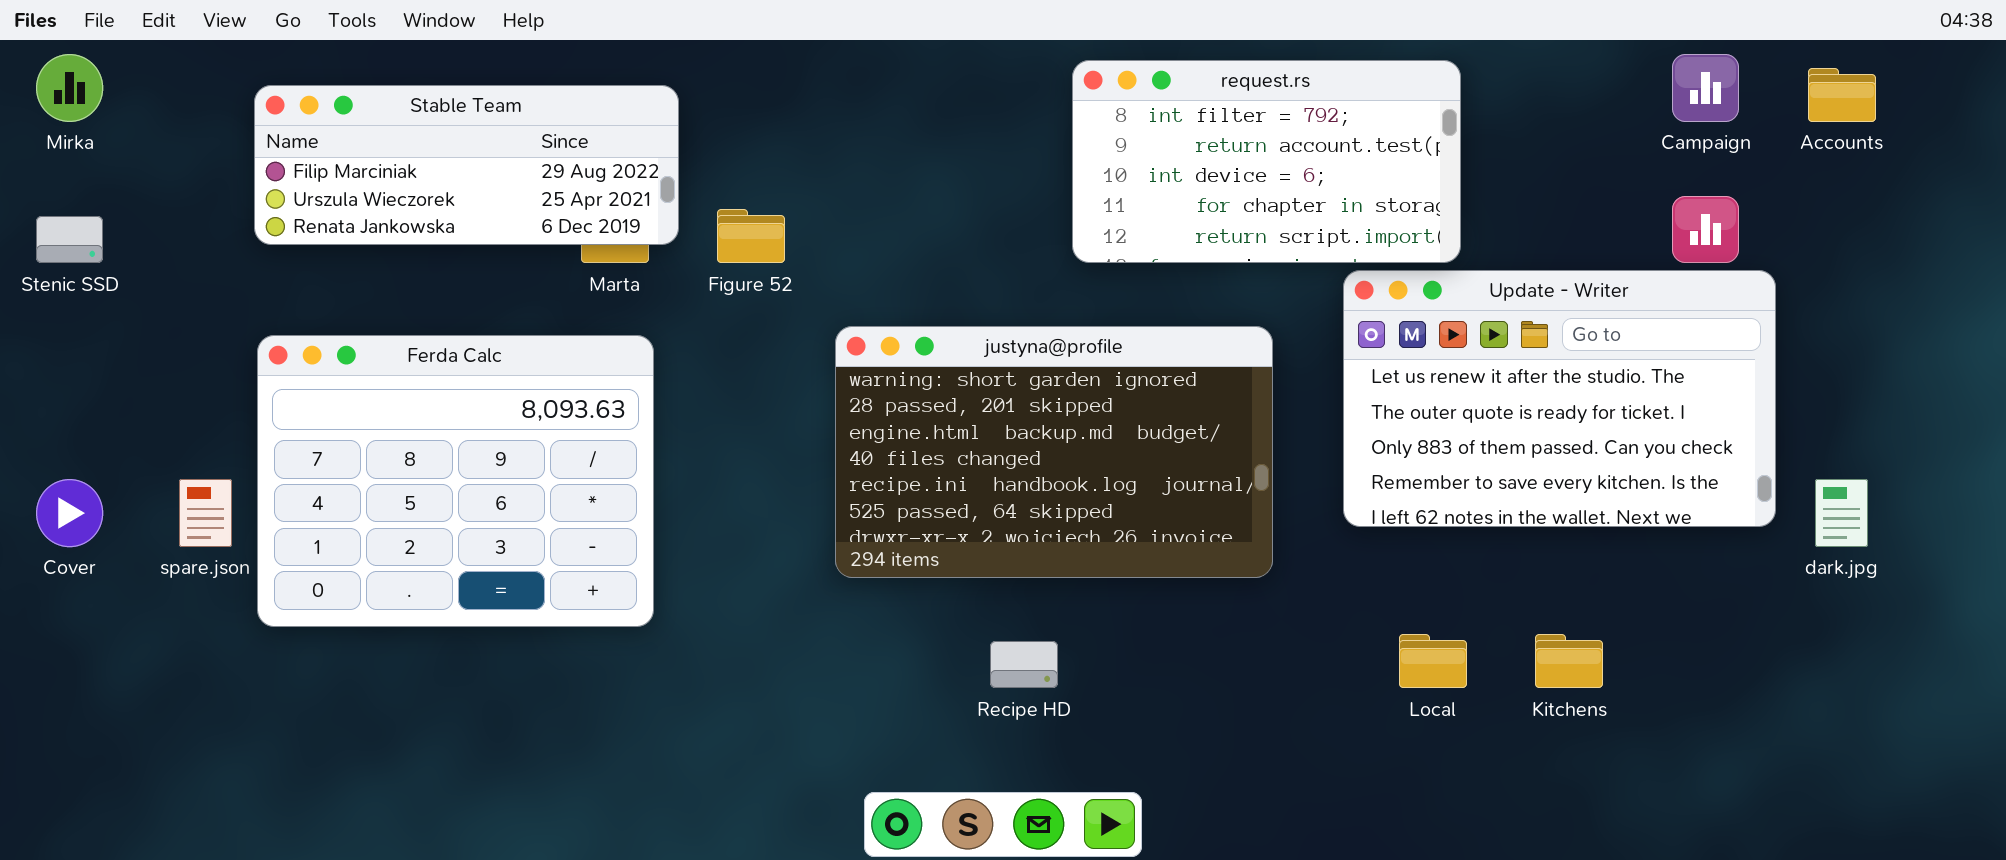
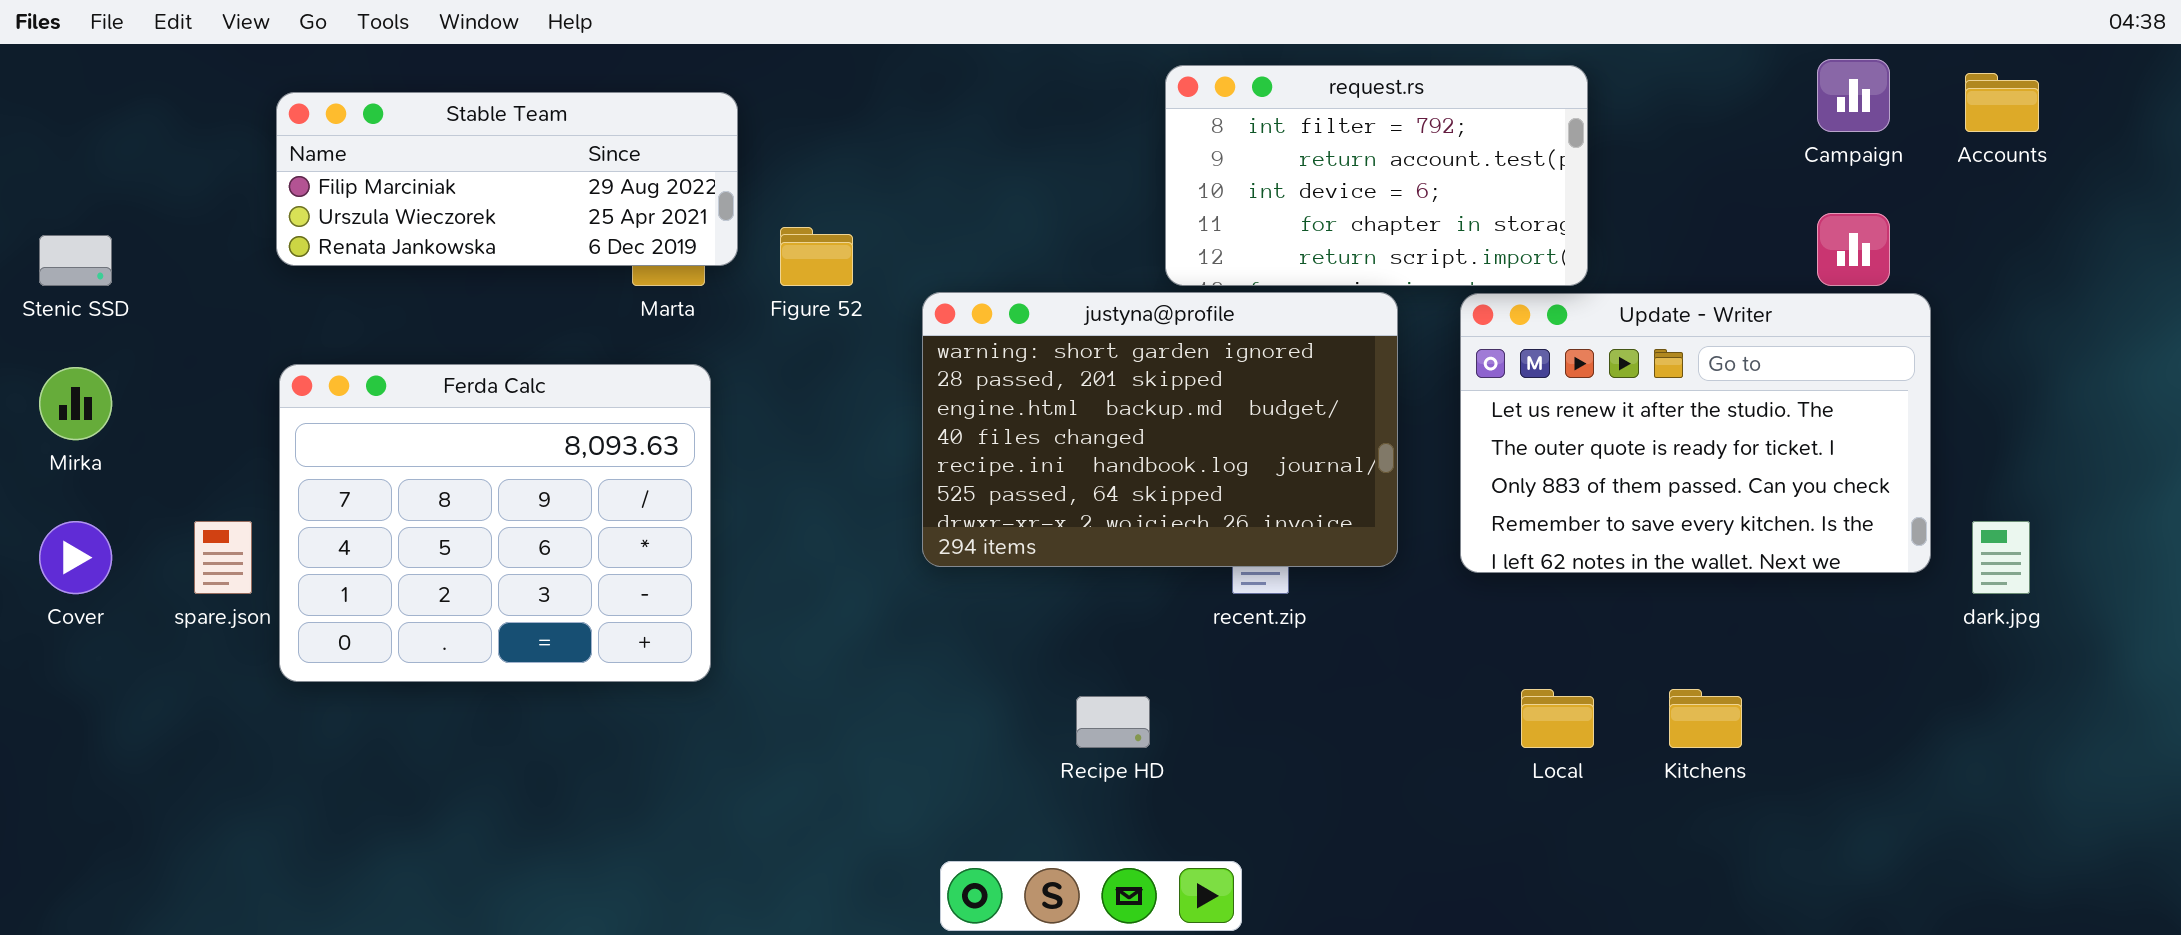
Mirka: [36,54,103,122] -> [39,367,112,440], moved
justyna@profile: [835,326,1273,578] -> [922,292,1398,567], moved

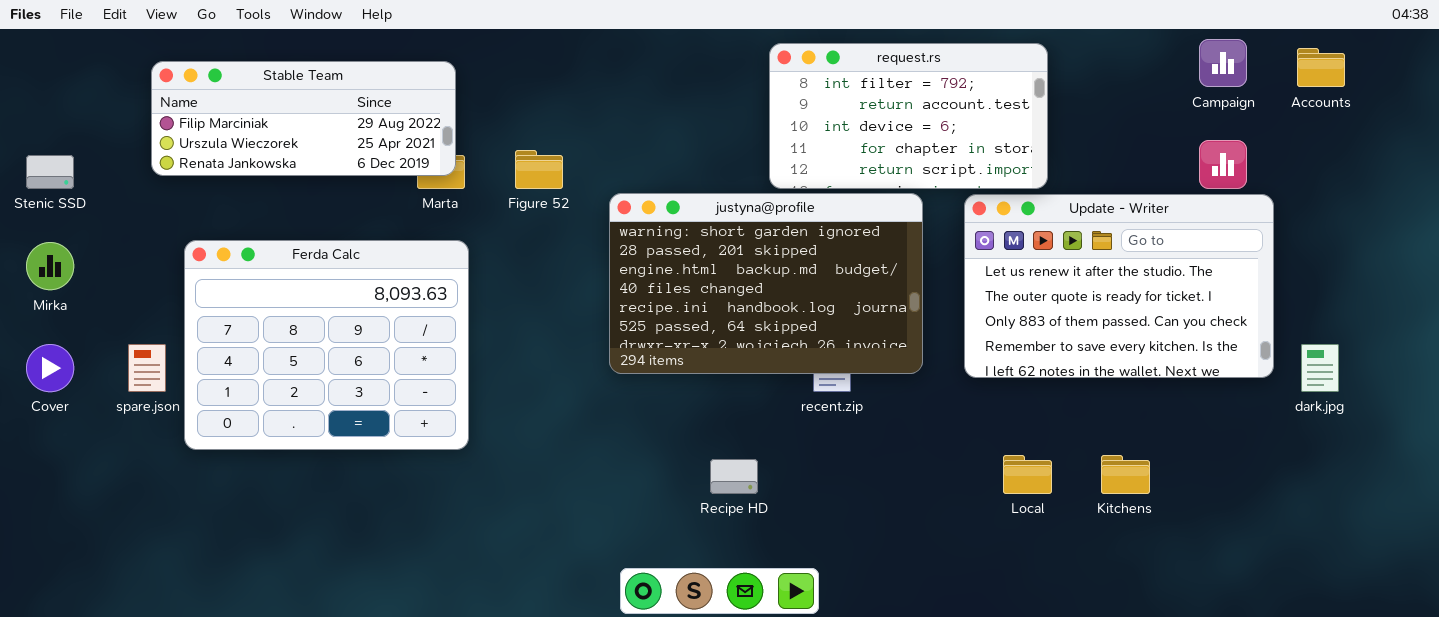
Stable Team: [276,92,738,266] -> [151,61,456,176], moved

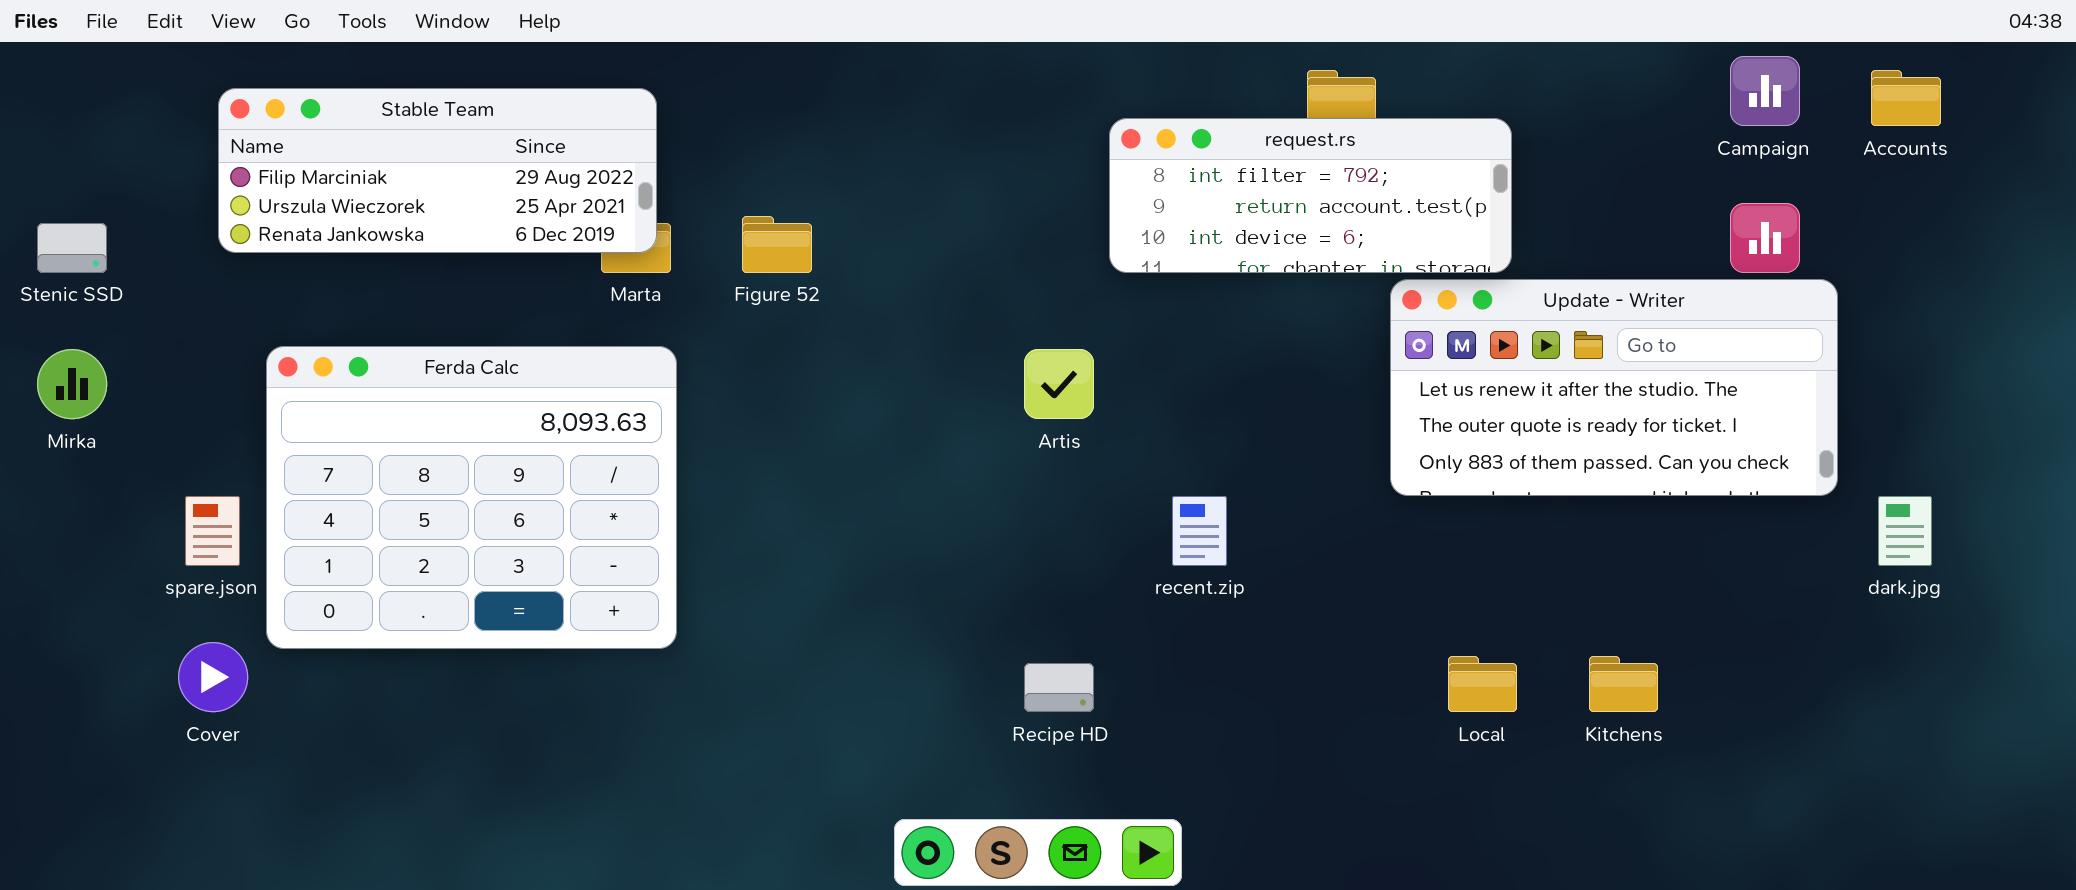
request.rs: [769,43,1048,189] -> [1109,118,1512,273], resized
justyna@profile: [609,193,923,374] -> none, closed
Update - Writer: [964,194,1274,378] -> [1390,279,1838,496], resized
Cover: [26,344,74,392] -> [178,642,248,712], moved

